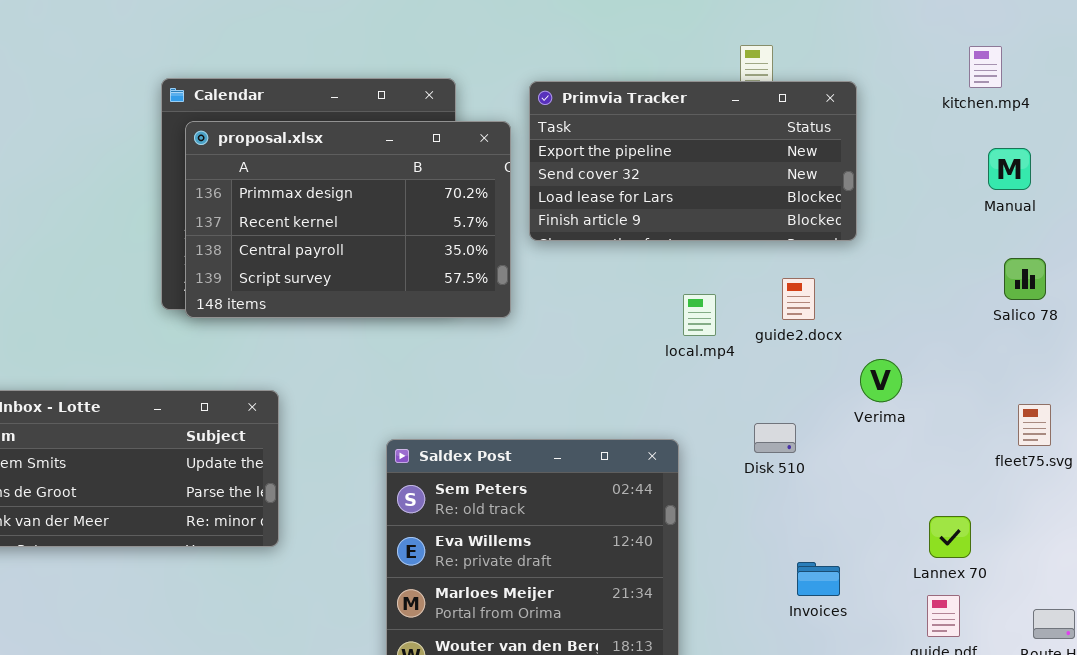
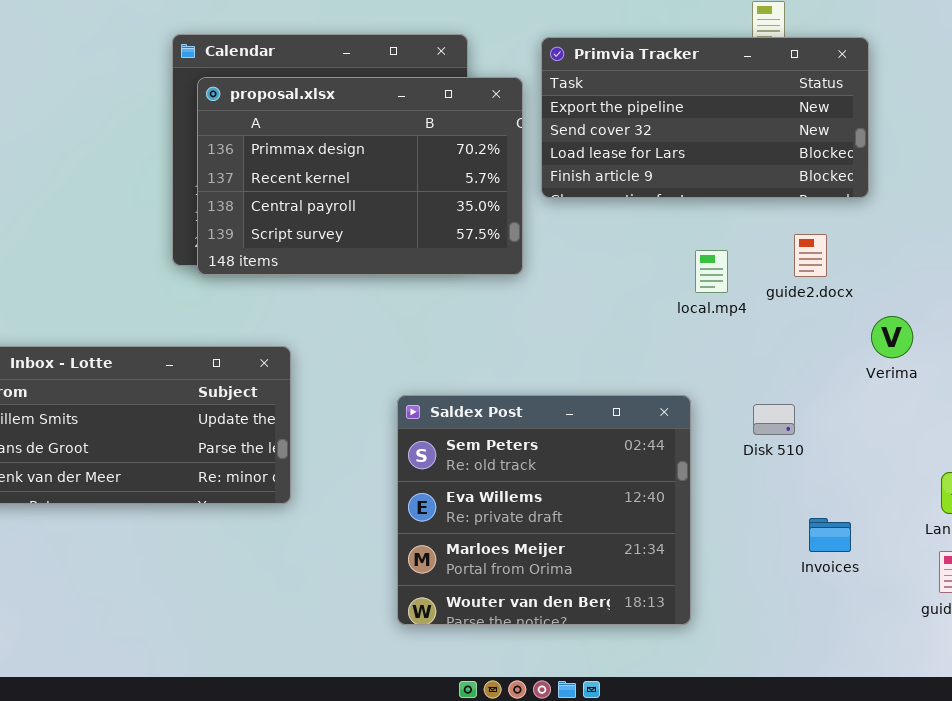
Disk 510: [754,423,796,453] -> [753,404,795,435], moved

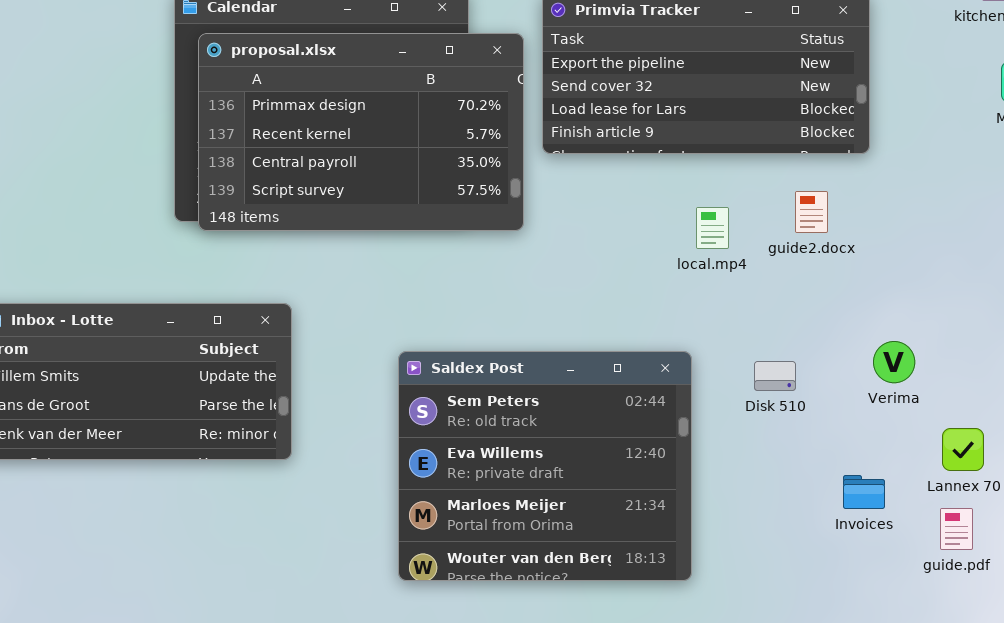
Verima: [871,316,913,358] -> [873,341,915,383], moved
Invoices: [809,518,851,552] -> [843,475,885,509], moved

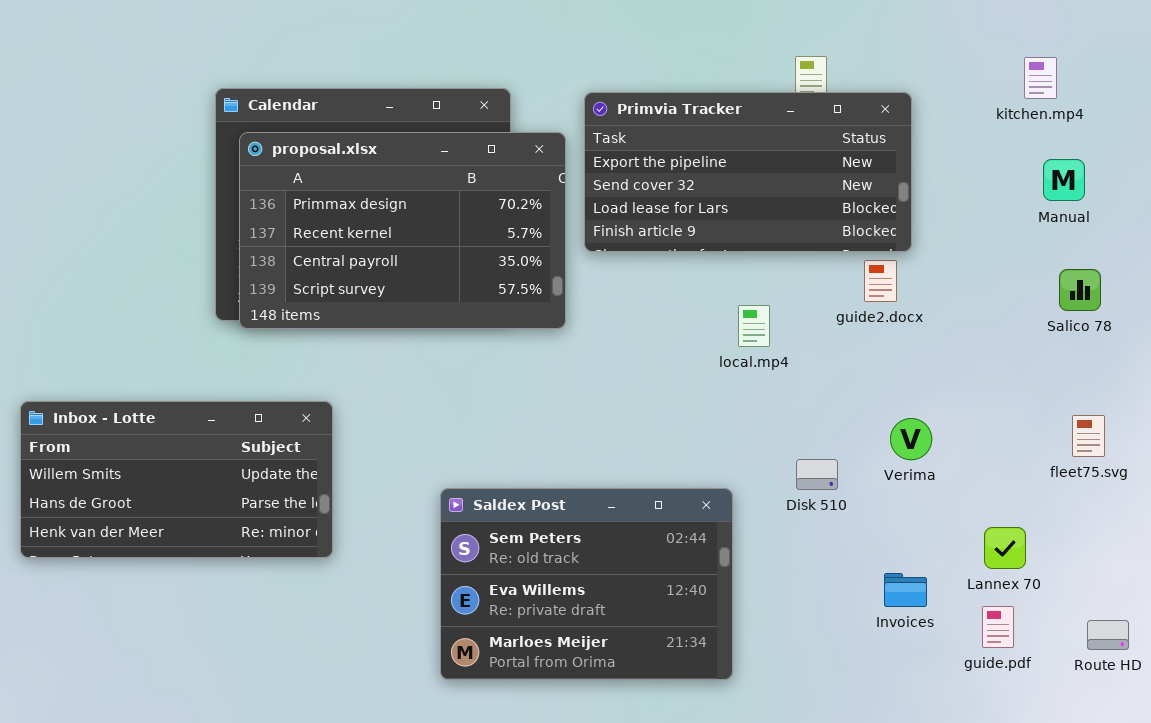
guide2.docx: [795,191,828,233] -> [864,260,897,302], moved
Verima: [873,341,915,383] -> [890,418,932,460], moved
Saldex Post: [398,351,692,581] -> [440,488,733,680], resized

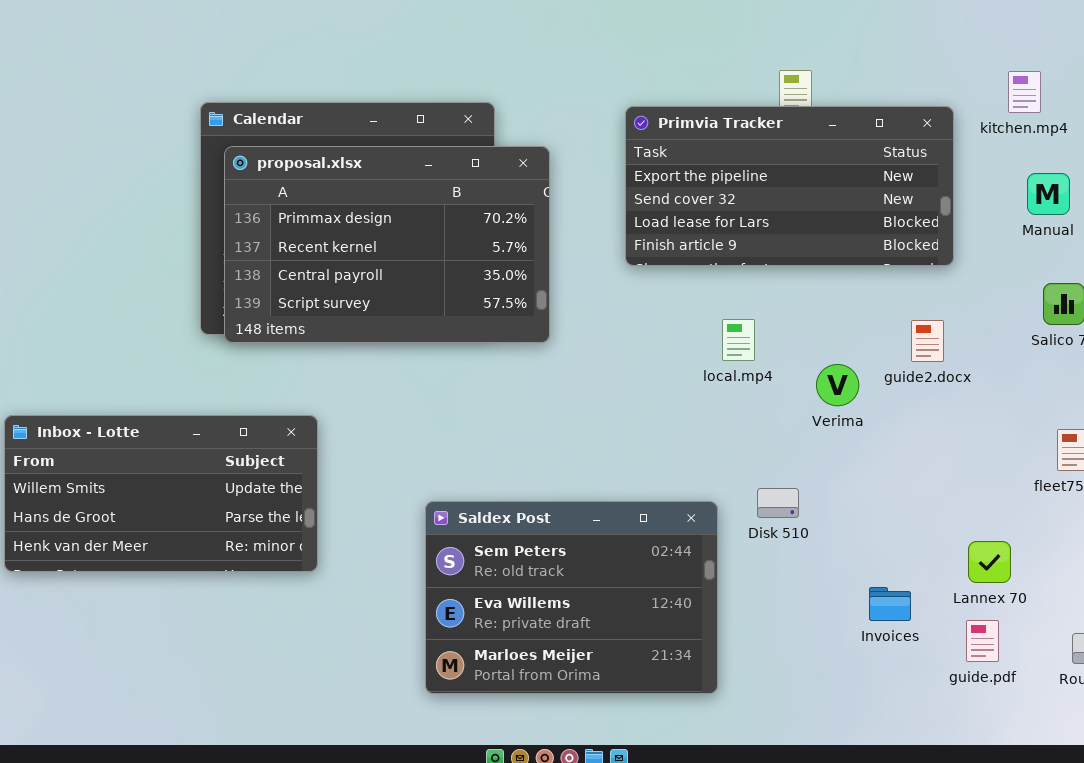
Primvia Tracker: [584,92,912,252] -> [625,106,954,266], moved
guide2.docx: [864,260,897,302] -> [911,320,944,362], moved
Verima: [890,418,932,460] -> [816,364,859,406], moved
Disk 510: [796,459,838,490] -> [757,488,799,518], moved

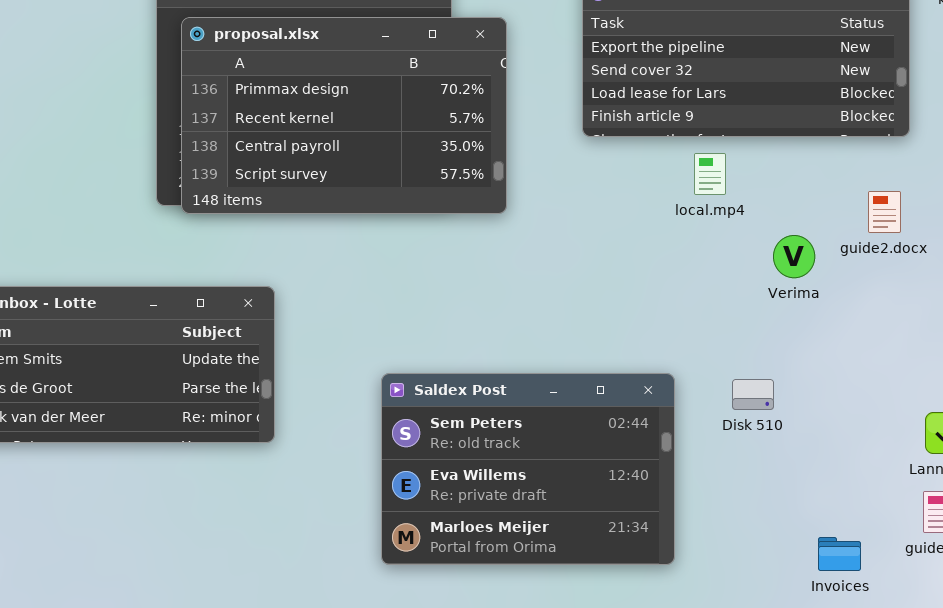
local.mp4: [722,319,755,361] -> [694,153,726,195], moved
Disk 510: [757,488,799,518] -> [732,379,774,410], moved
Invoices: [869,587,911,621] -> [818,537,861,571], moved

